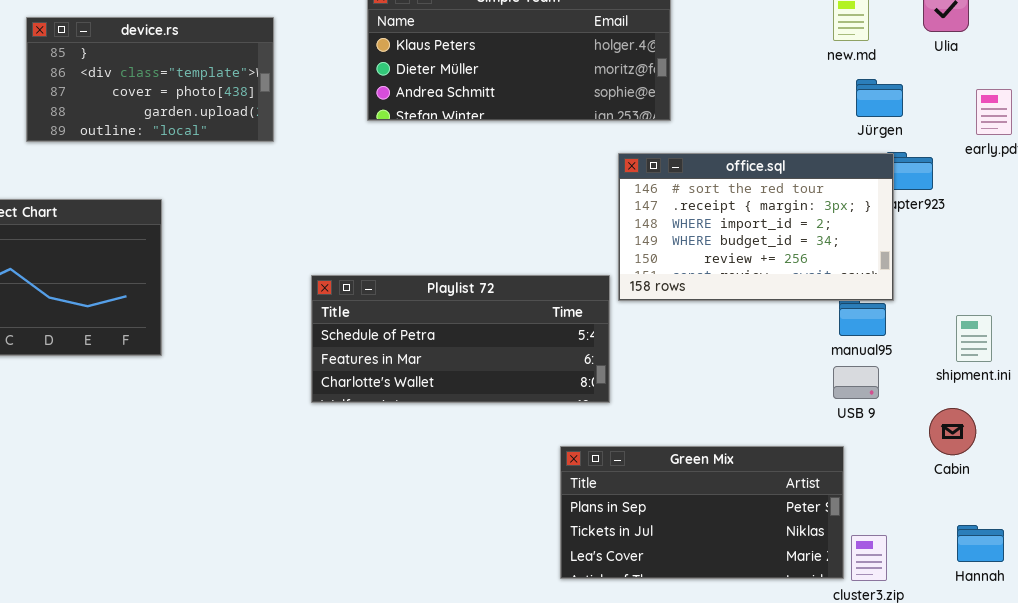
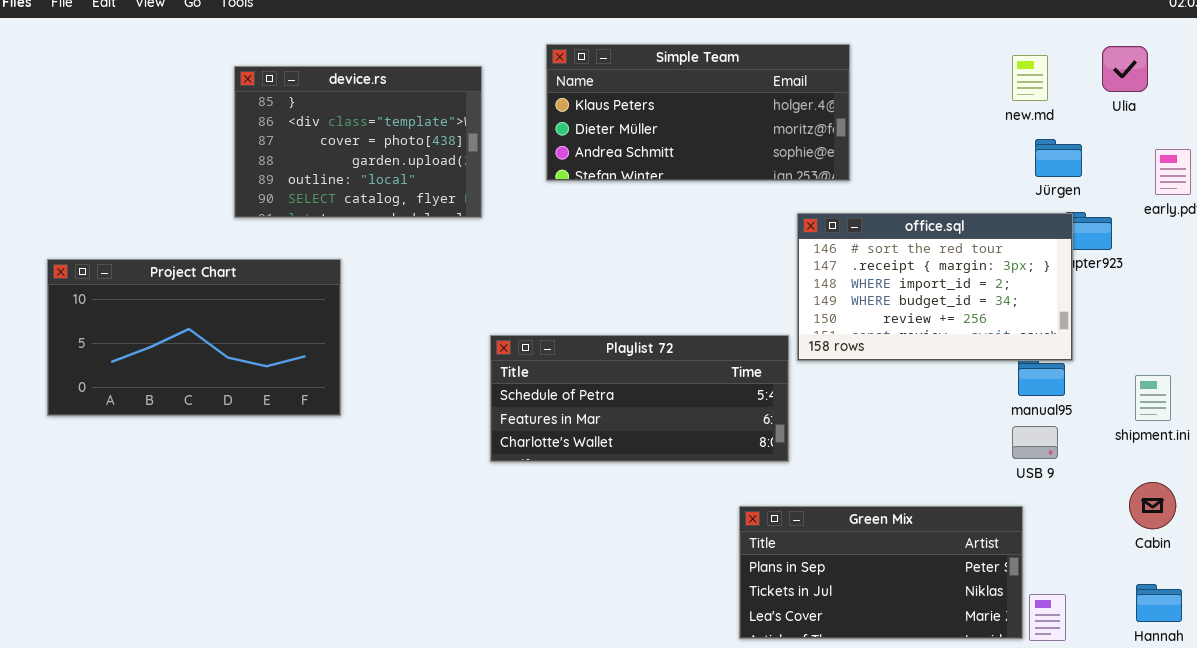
device.rs: [26,17,274,142] -> [234,66,482,218], moved, resized
Cabin: [929,408,976,455] -> [1129,482,1176,529], moved

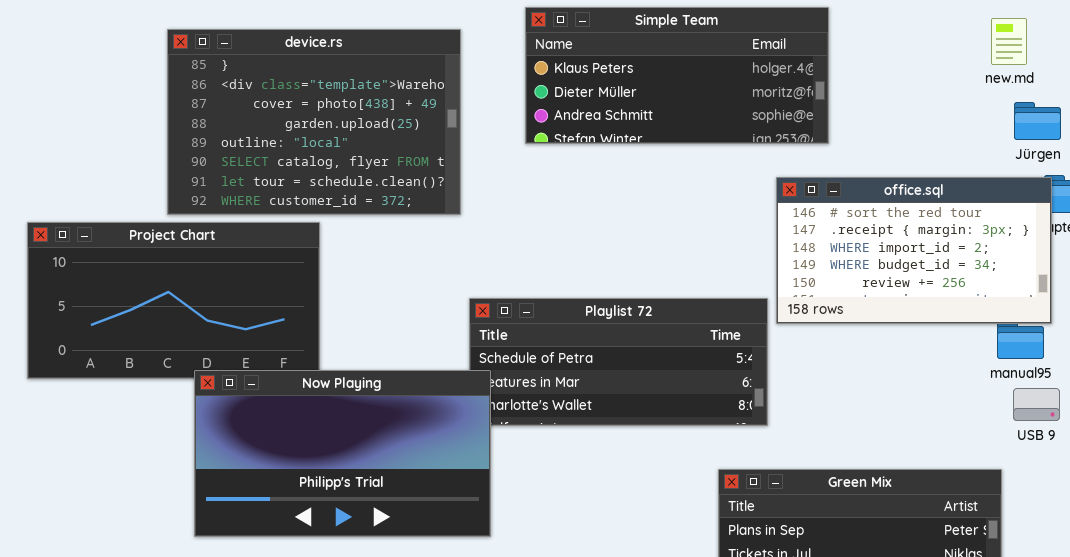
device.rs: [234,66,482,218] -> [167,29,461,215], resized
Now Playing: none -> [194,370,491,537], opened
USB 9: [1012,426,1058,459] -> [1013,388,1060,421], moved

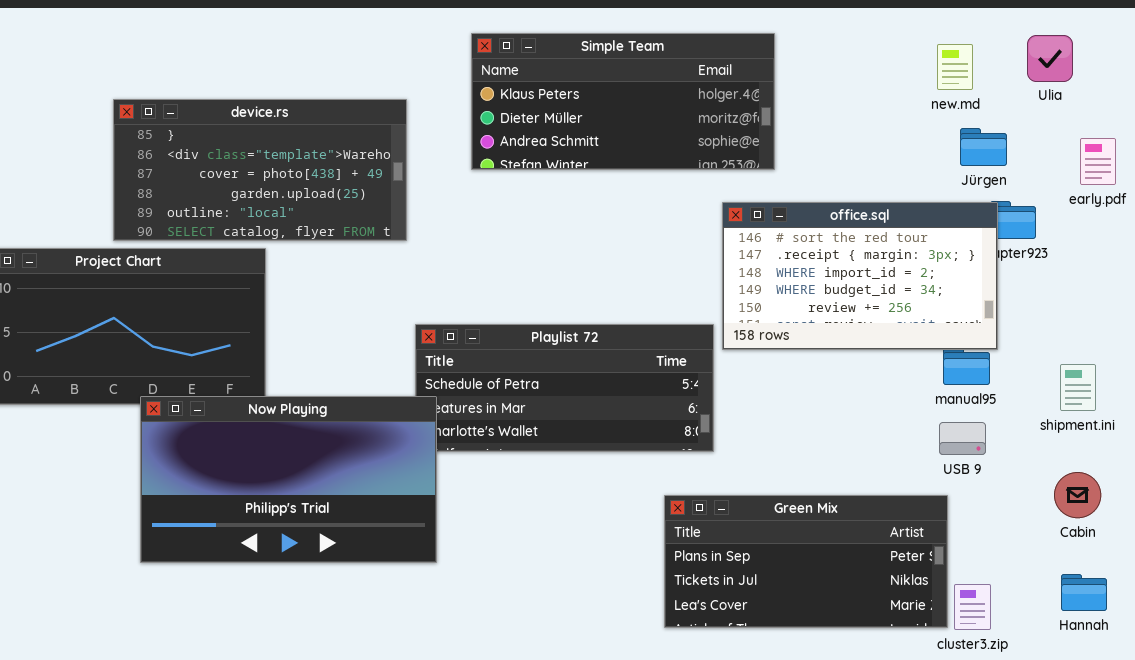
device.rs: [167,29,461,215] -> [113,99,407,241], resized
USB 9: [1013,388,1060,421] -> [939,422,986,455], moved

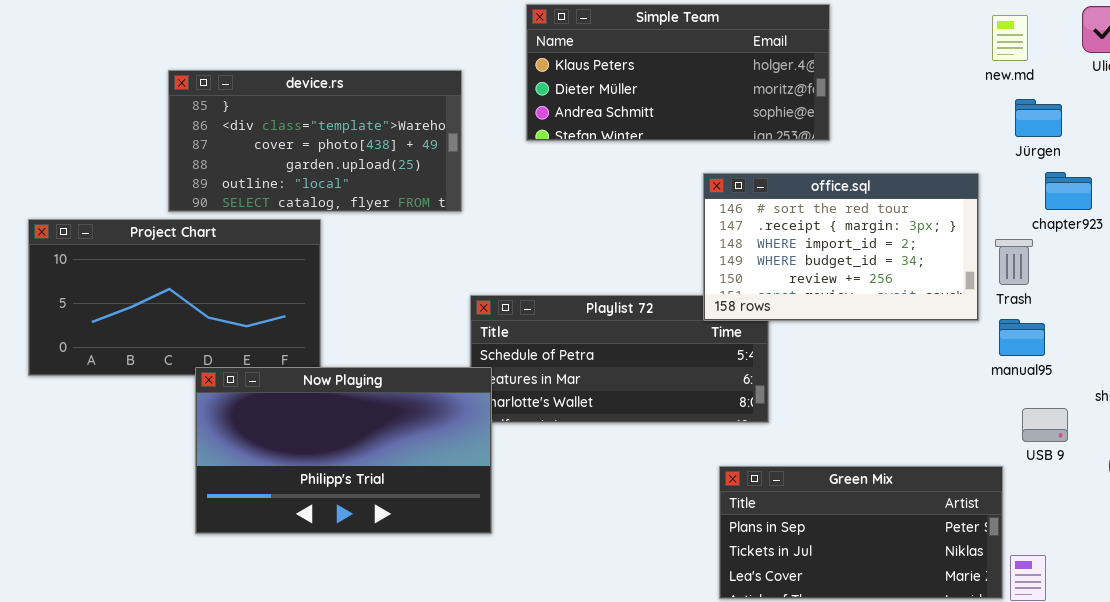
office.sql: [722,202,998,350] -> [703,173,979,321], moved
USB 9: [939,422,986,455] -> [1022,408,1068,442], moved

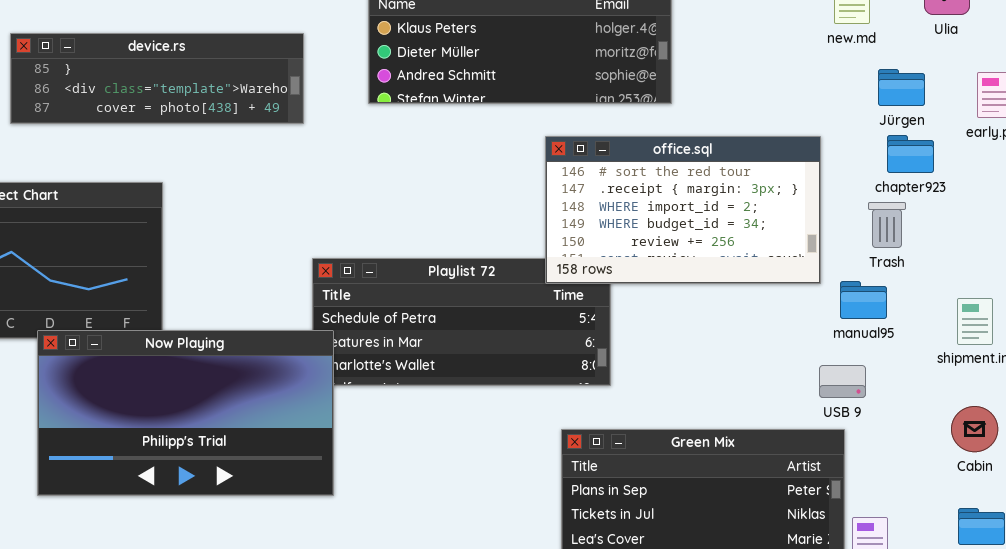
device.rs: [168,70,462,212] -> [10,33,304,124], resized
Jürgen: [1015,99,1062,137] -> [878,69,925,106], moved
Trash: [995,239,1033,285] -> [868,202,906,248], moved
USB 9: [1022,408,1068,442] -> [819,365,866,398], moved

